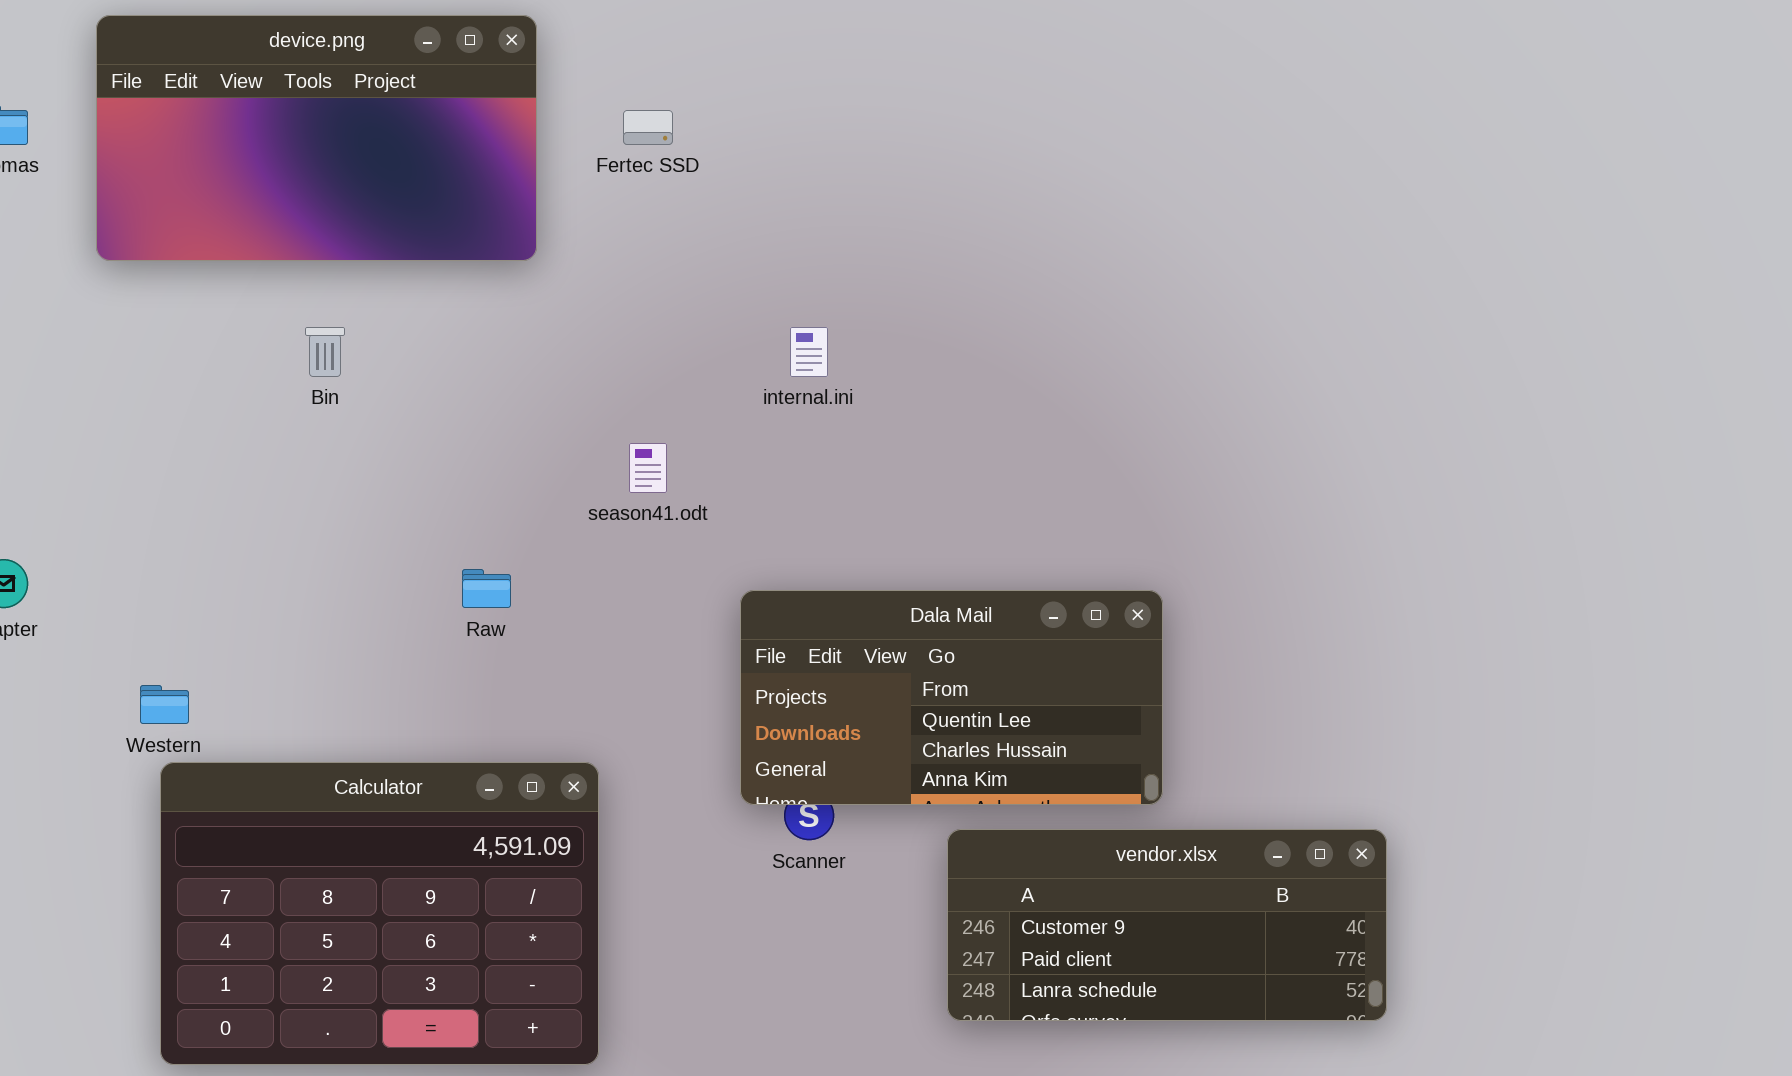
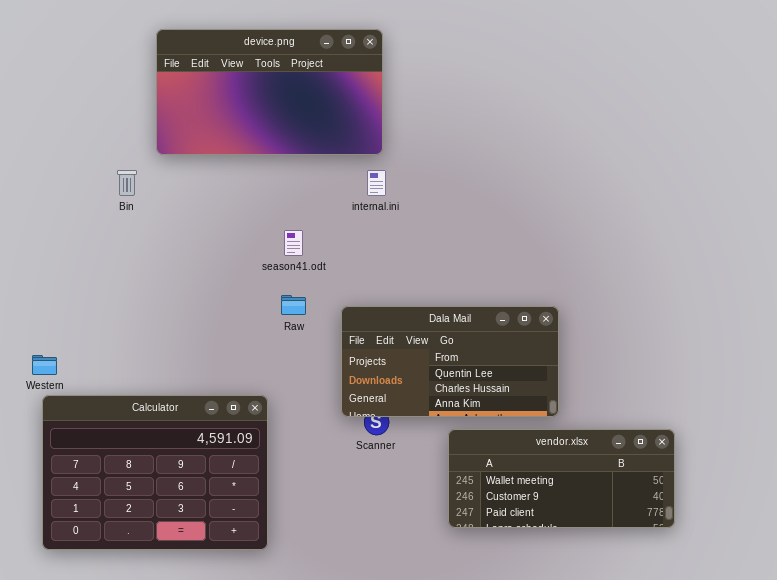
device.png: [96,15,537,261] -> [156,29,383,155], moved
Raw: [462,569,511,608] -> [281,295,306,315], moved
vendor.xlsx: [947,829,1387,1021] -> [448,429,675,528], scrolled up 1 row

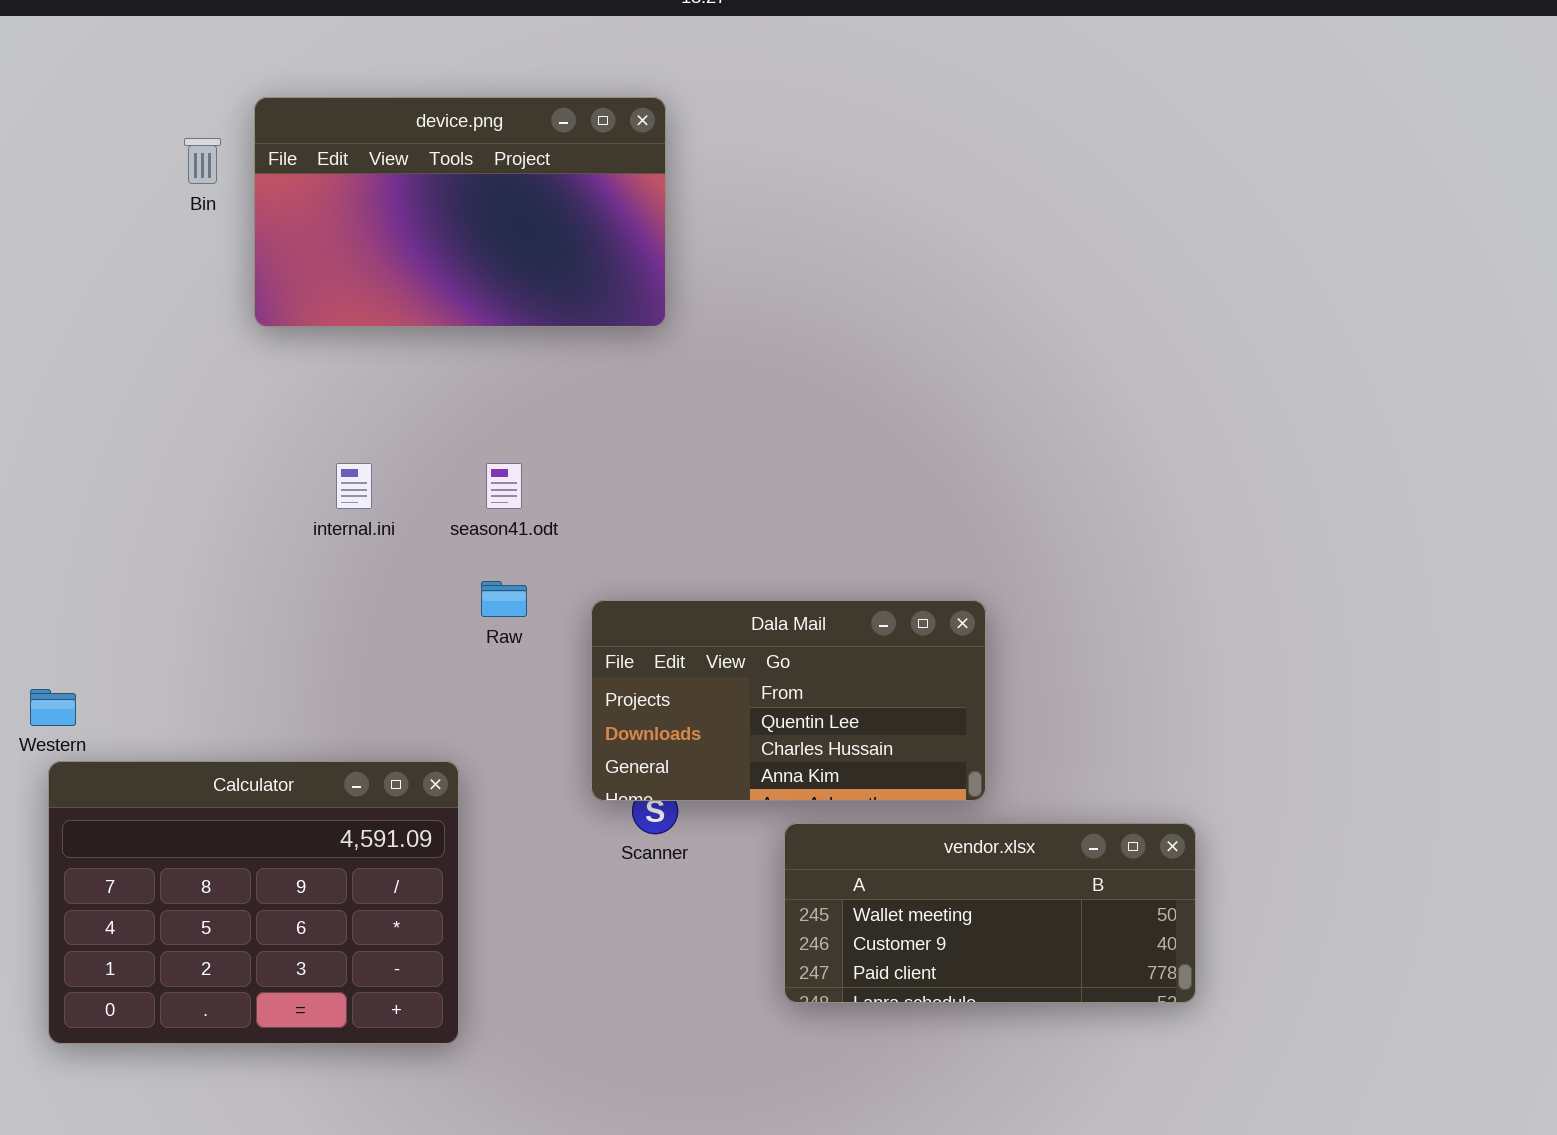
Bin: [117,170,137,196] -> [184,138,221,184], moved
internal.ini: [367,170,386,196] -> [336,463,372,509], moved

